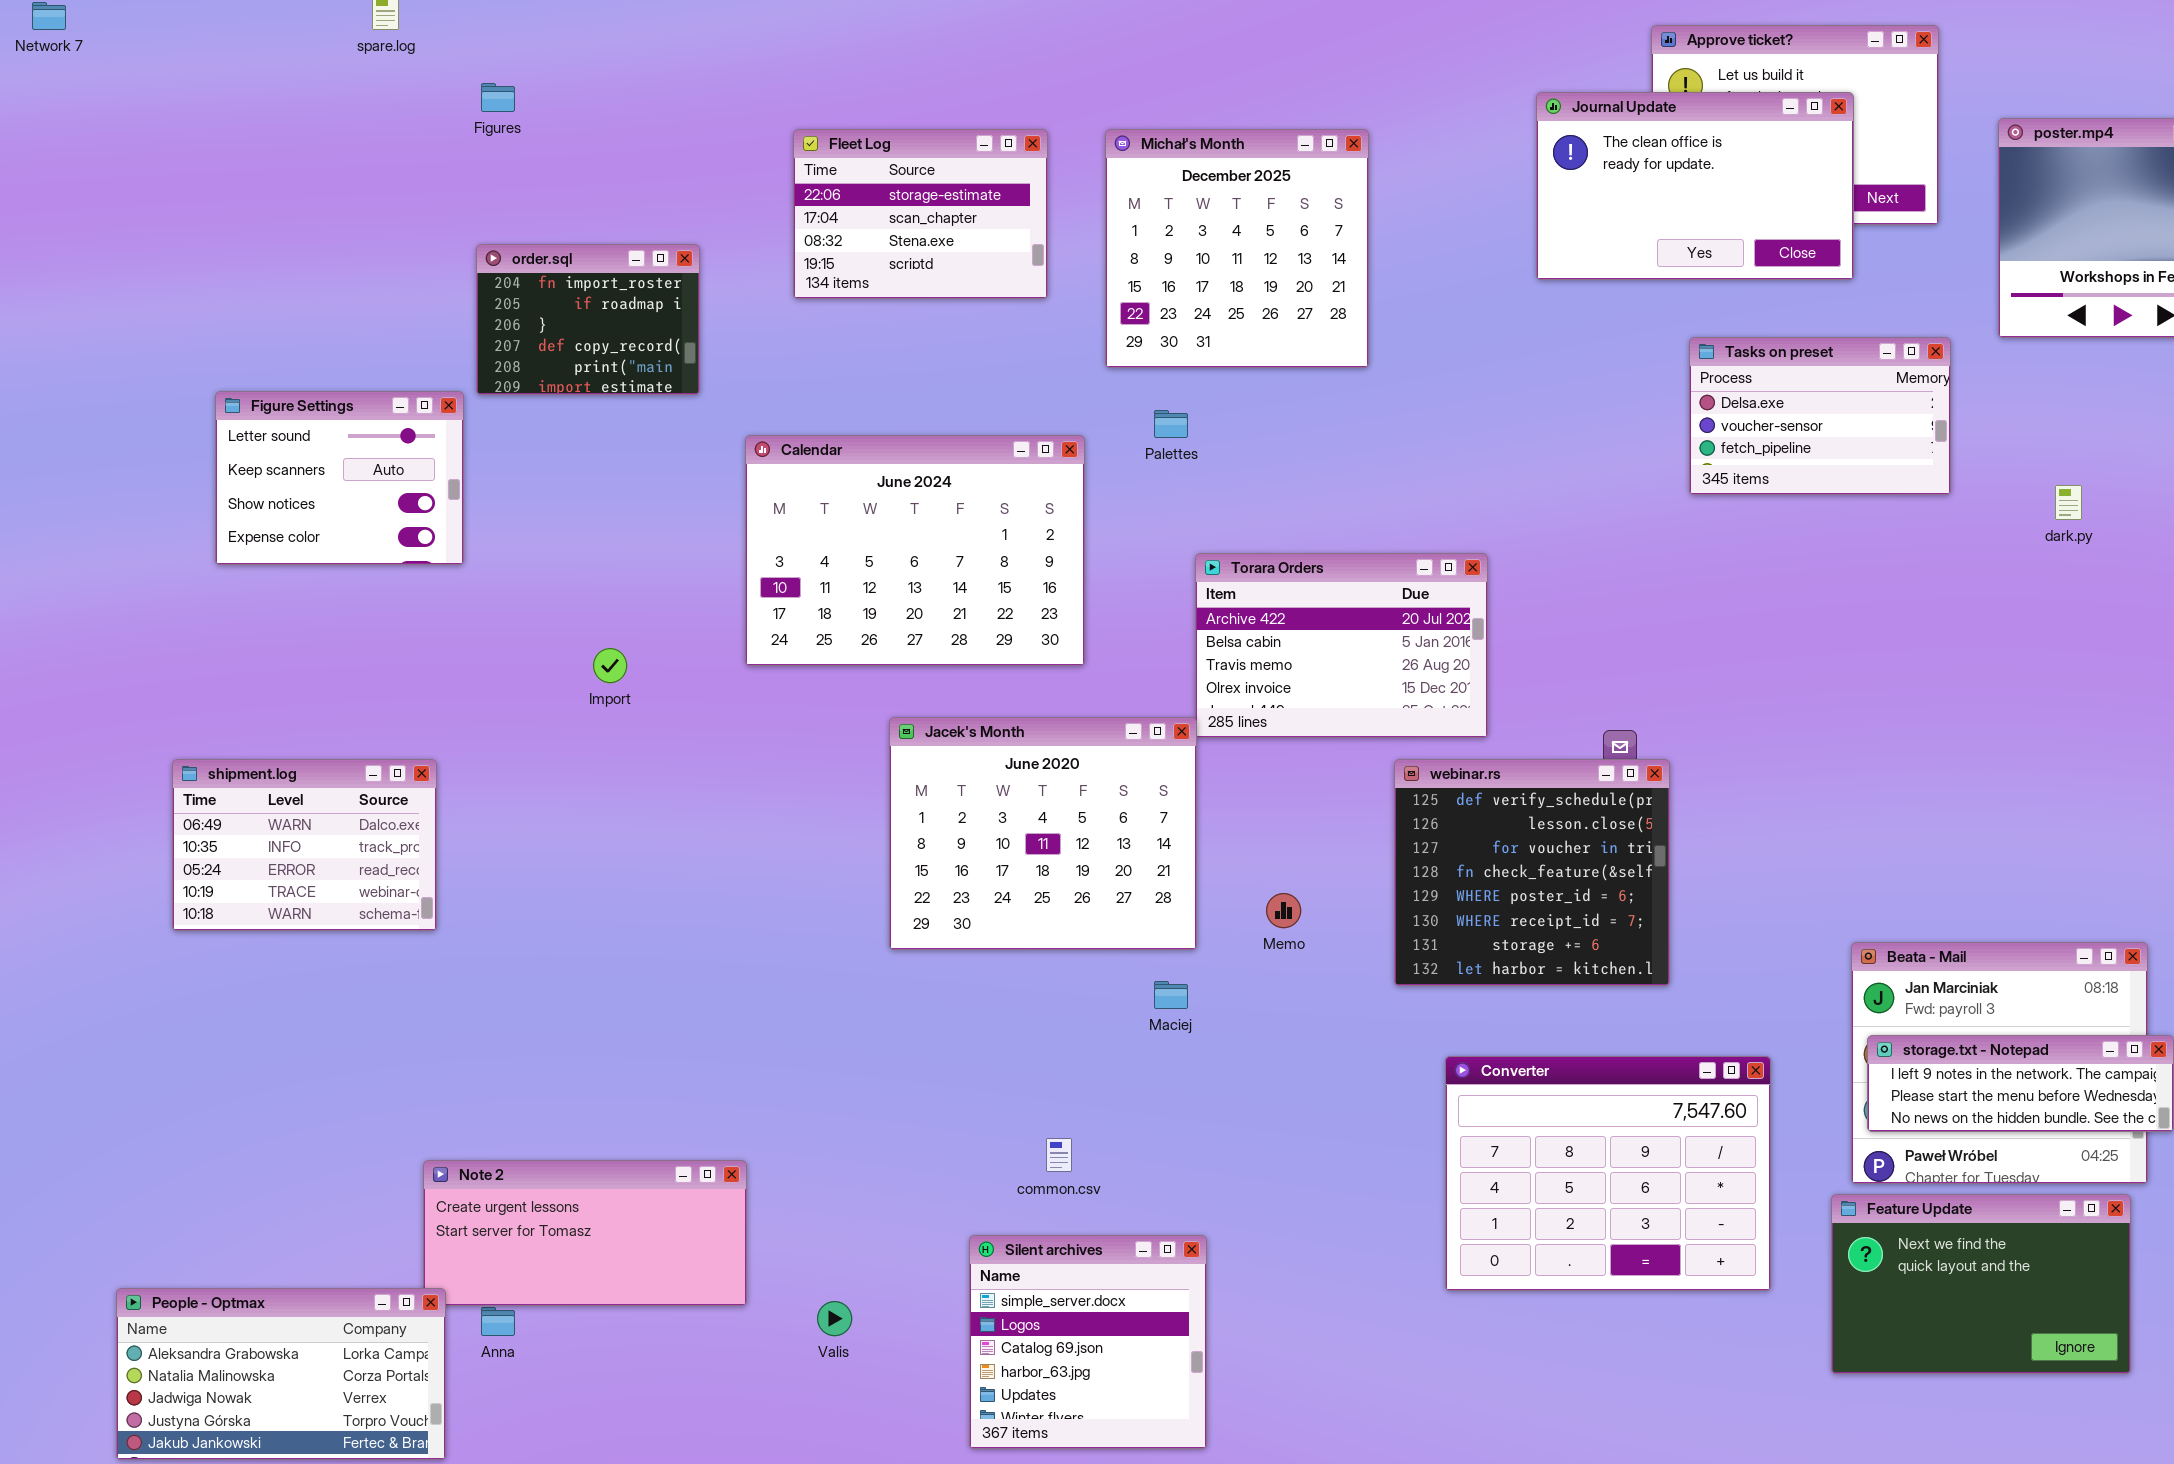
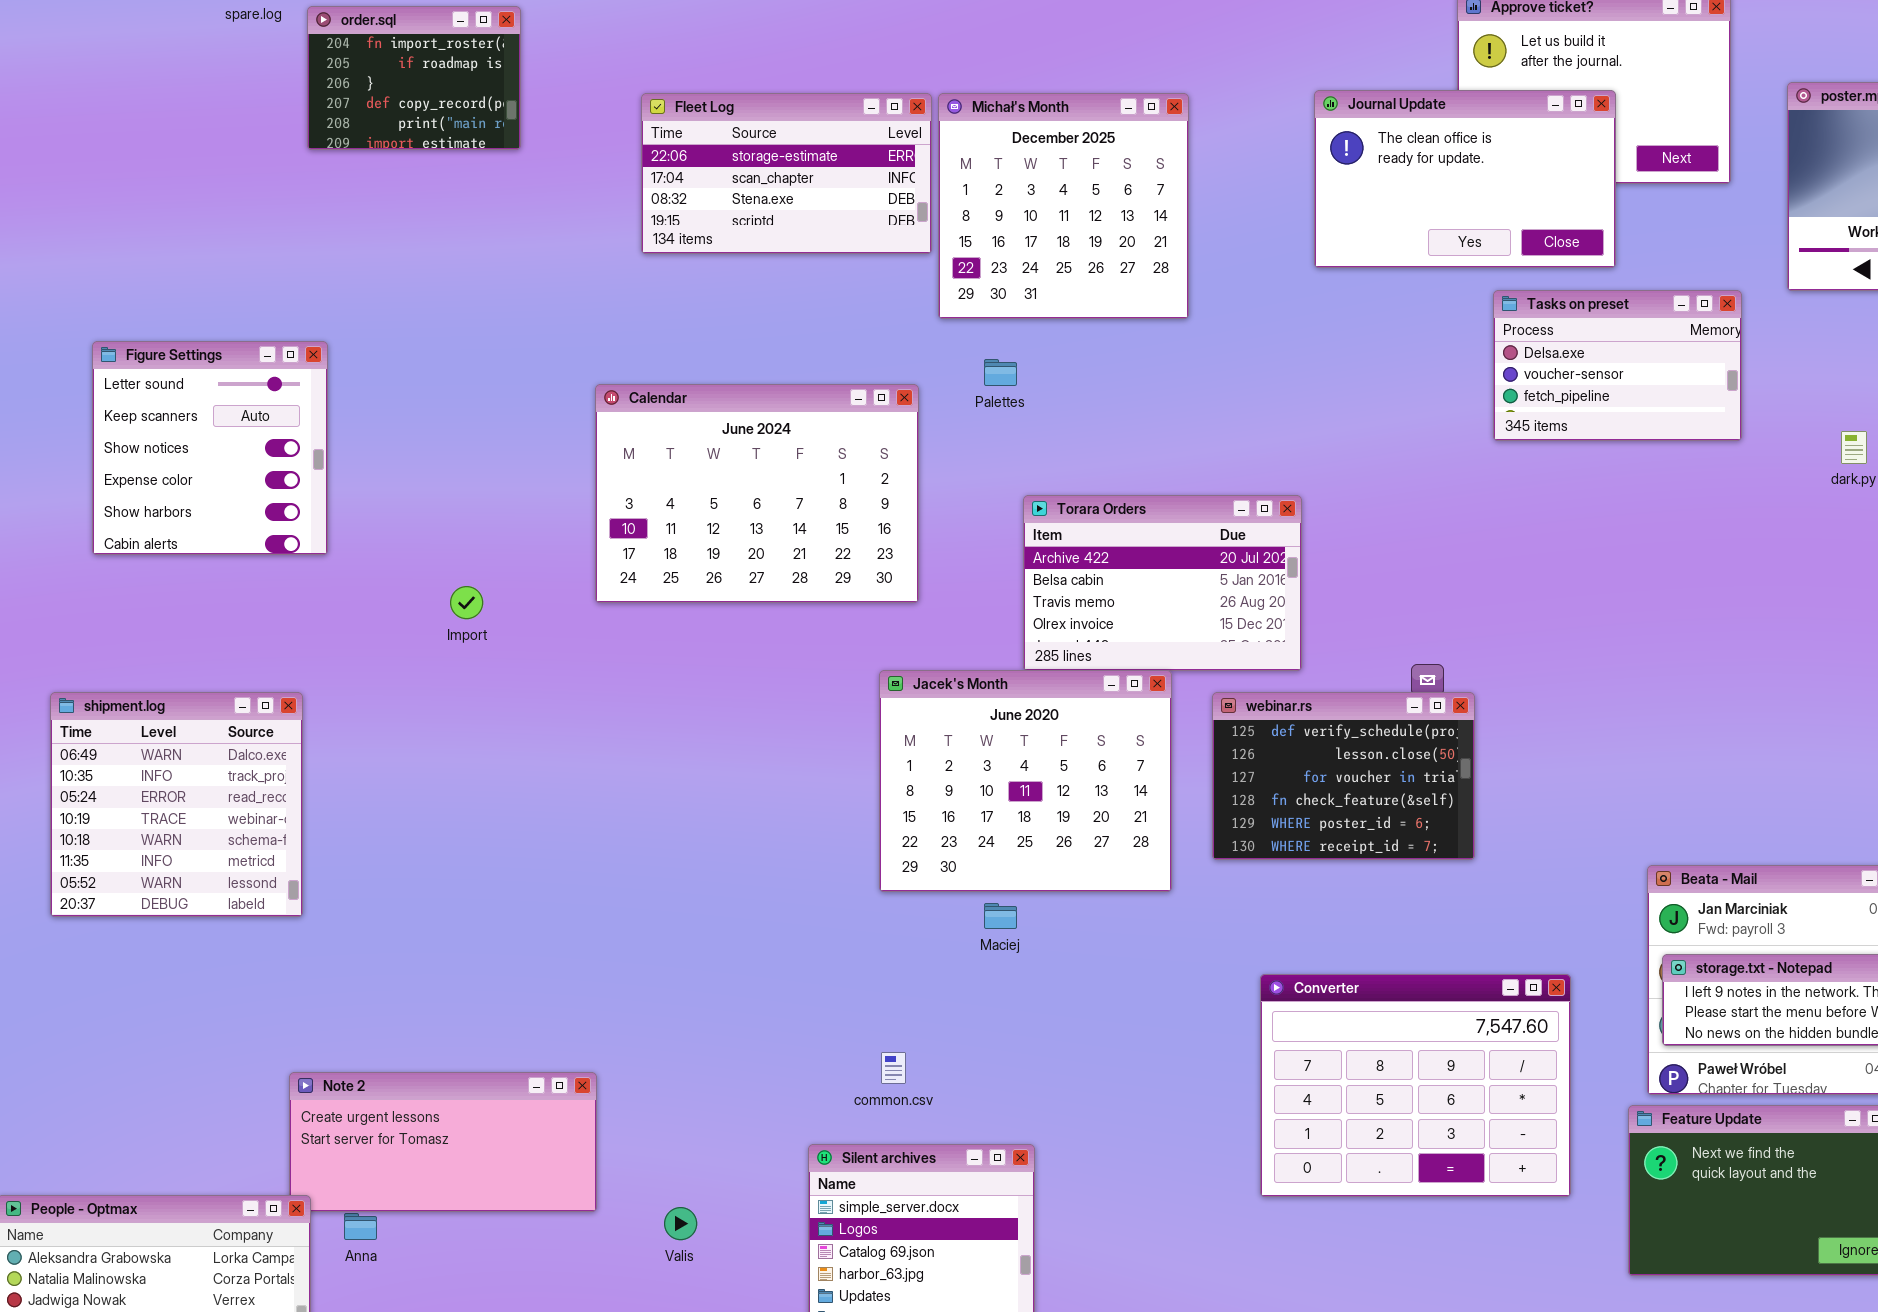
Journal Update: [1536,92,1854,280] -> [1314,90,1616,268], moved
Fleet Log: [793,129,1048,299] -> [641,93,932,254], resized
order.sql: [476,244,700,395] -> [307,6,521,150], moved
Figure Settings: [215,391,464,565] -> [92,341,328,555], resized
Jacek's Month: [889,717,1197,950] -> [879,670,1172,892], moved
shipment.log: [172,759,437,931] -> [50,692,303,917], resized
webinar.rs: [1394,759,1670,986] -> [1212,692,1475,860], resized

